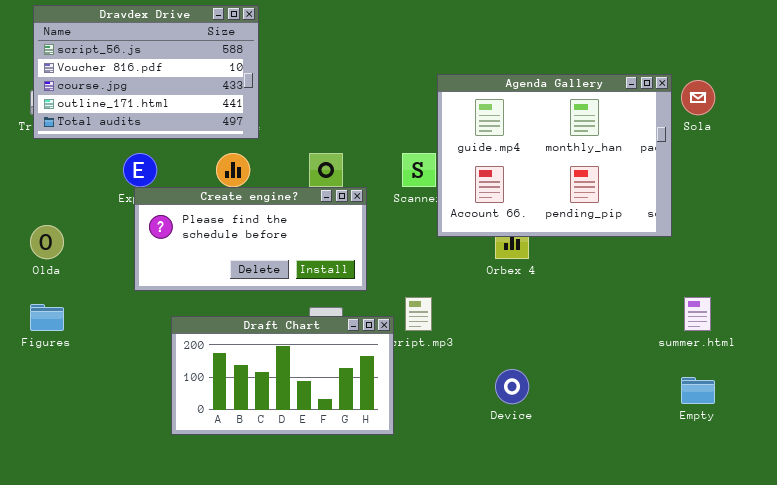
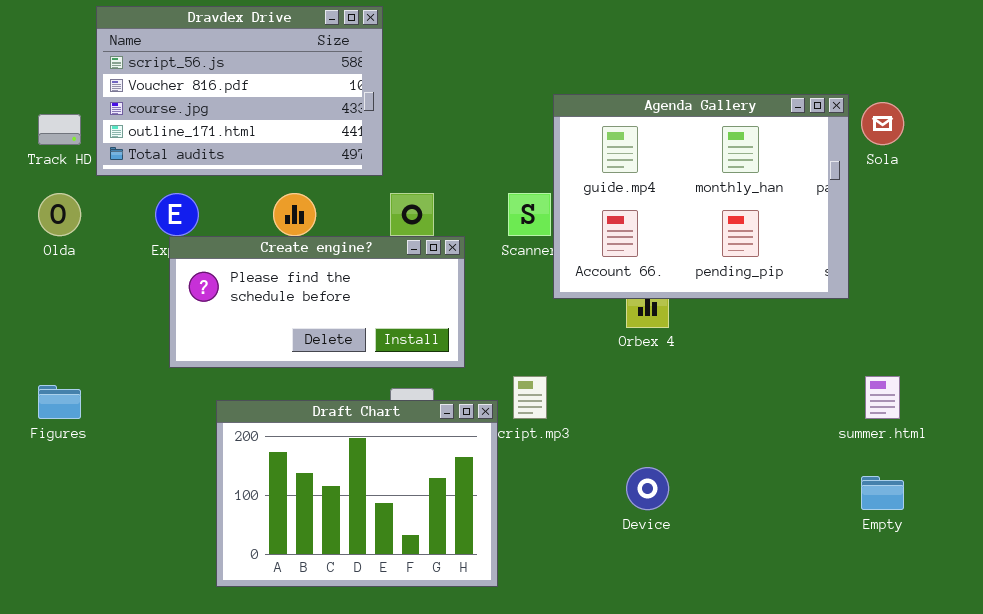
Dravdex Drive: [33,5,259,139] -> [96,6,383,176], moved
Olda: [30,225,64,259] -> [38,193,81,236], moved
Draft Chart: [171,316,394,435] -> [216,400,498,587], resized

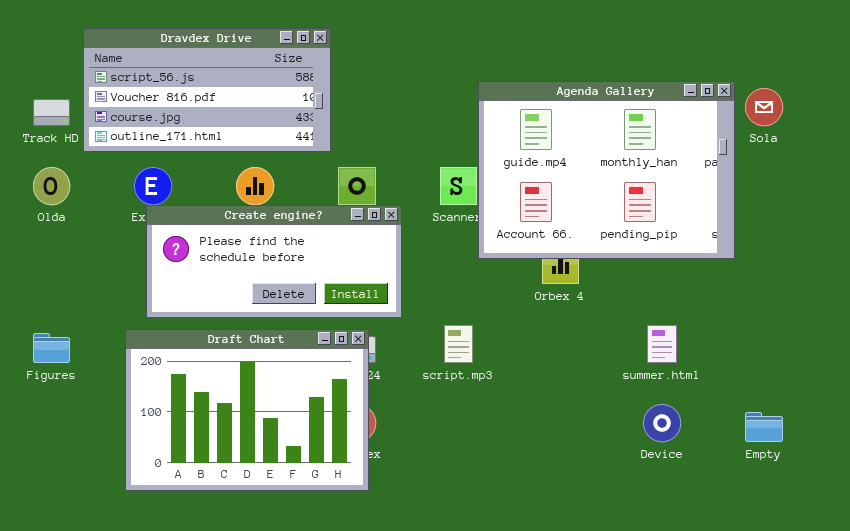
Dravdex Drive: [96,6,383,176] -> [83,28,331,152], resized
summer.html: [865,376,900,419] -> [647,325,677,363], moved
Draft Chart: [216,400,498,587] -> [125,329,369,491], moved
Device: [626,467,669,510] -> [643,404,681,442], moved

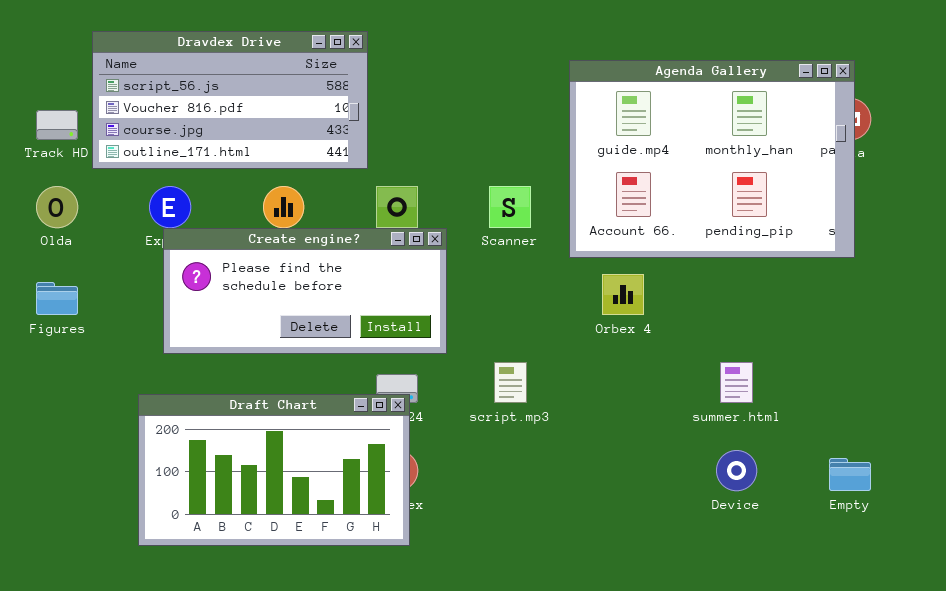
Agenda Gallery: [478,81,735,259] -> [569,60,855,258], moved
Draft Chart: [125,329,369,491] -> [138,394,410,546], resized
Figures: [33,333,70,363] -> [36,282,78,315], moved

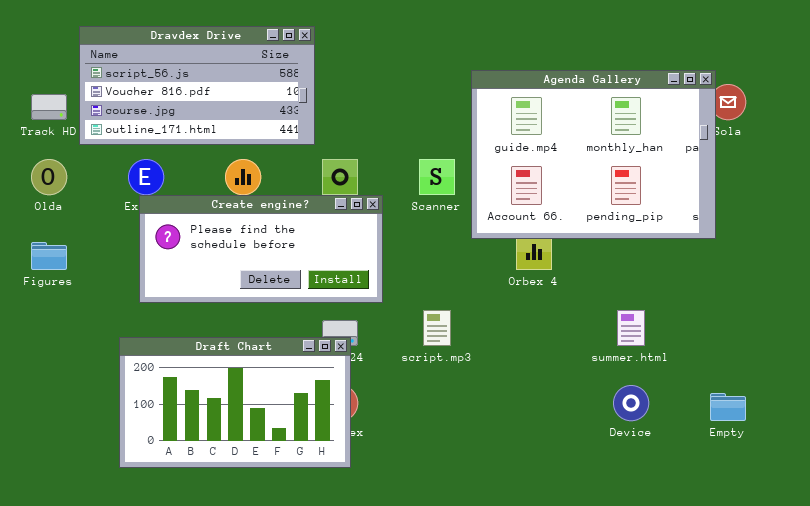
Agenda Gallery: [569,60,855,258] -> [471,70,716,239], moved

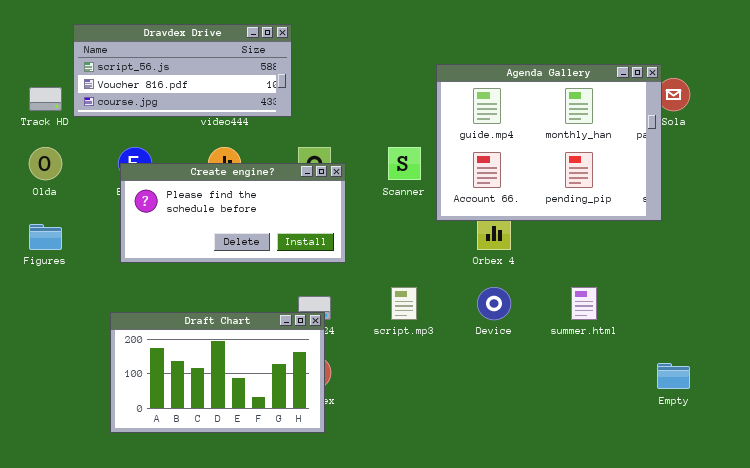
Dravdex Drive: [79,26,315,145] -> [73,24,292,117], resized
Create engine?: [139,195,383,303] -> [120,163,346,263], moved
Device: [613,385,649,421] -> [477,287,511,320], moved

